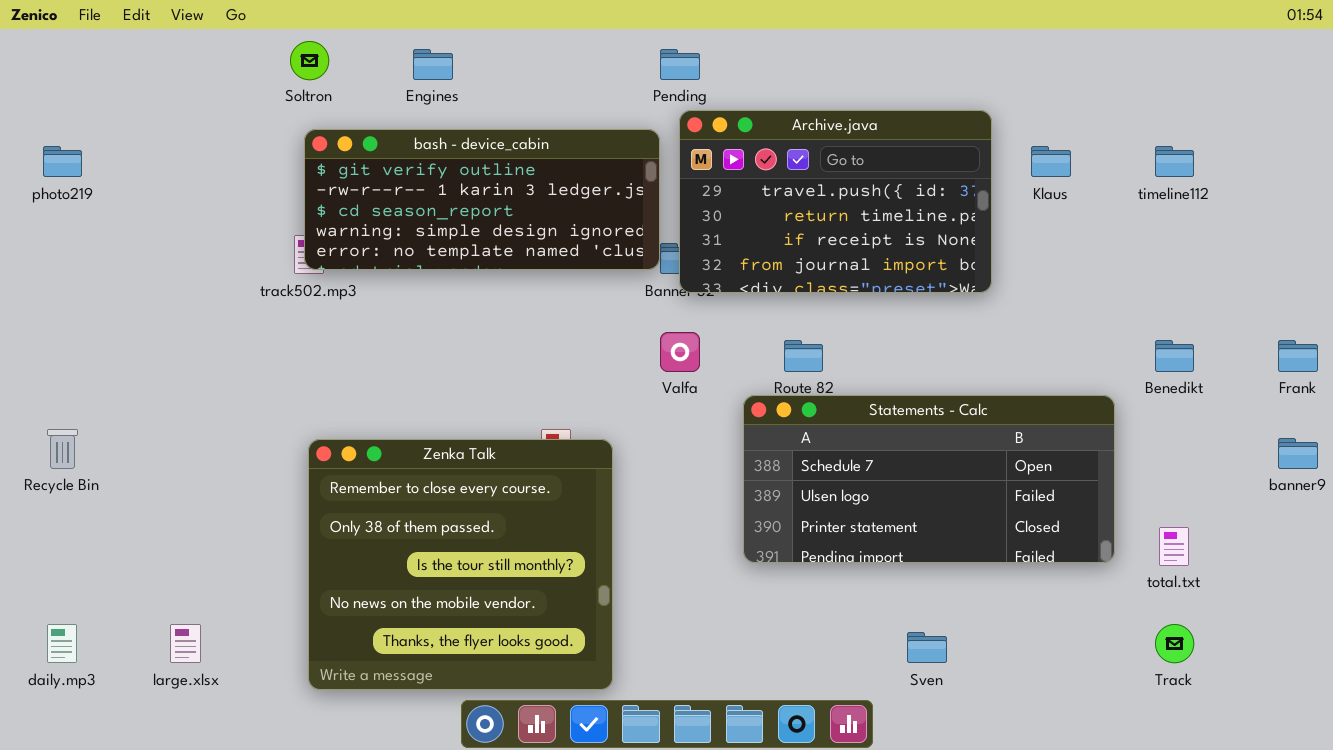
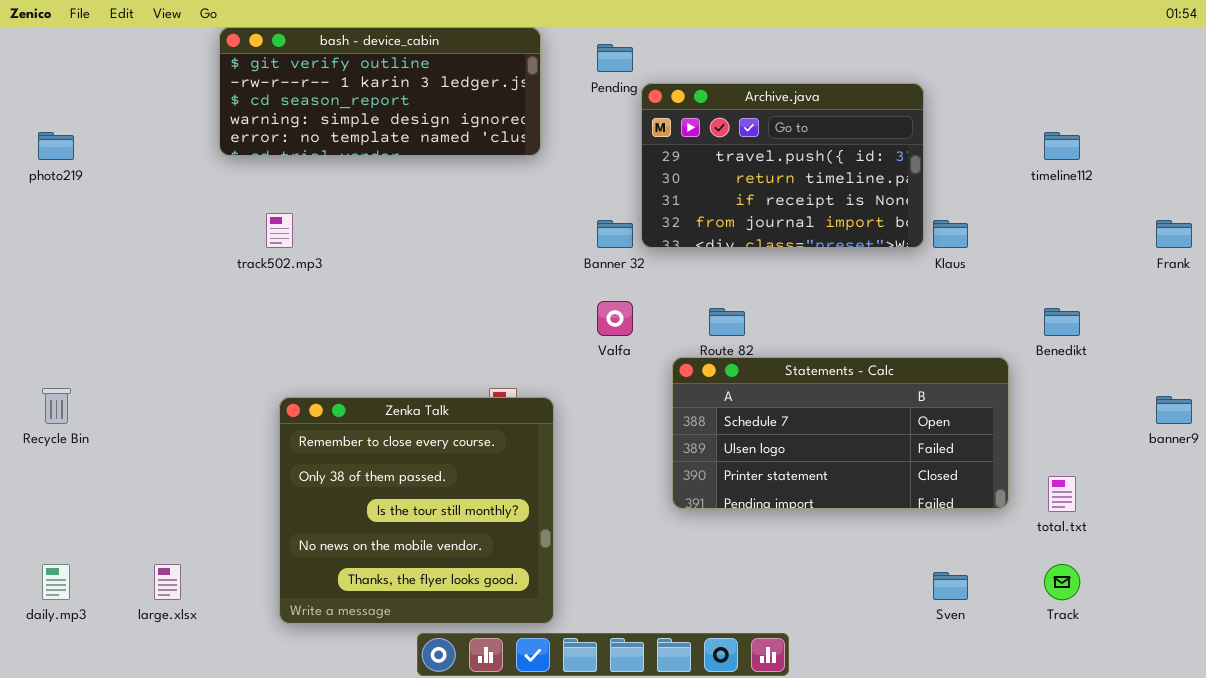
Archive.java: [679,110,992,293] -> [641,83,924,248], moved
bash - device_cabin: [304,129,660,270] -> [219,27,541,156], moved
Klaus: [1031,146,1071,177] -> [933,220,968,248], moved
Frank: [1278,340,1318,372] -> [1156,220,1192,248], moved
Sven: [907,632,947,663] -> [933,572,968,600], moved

